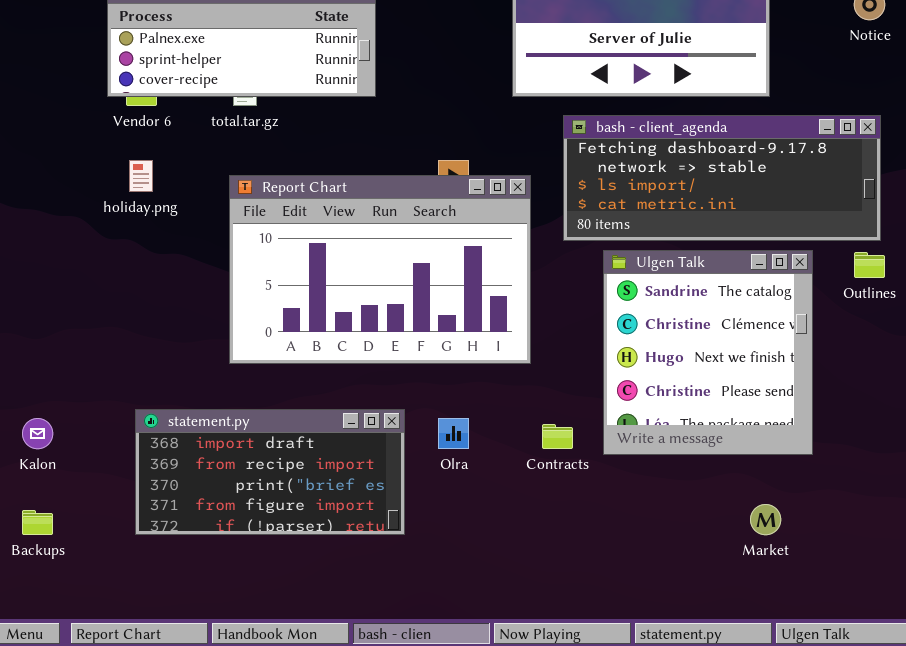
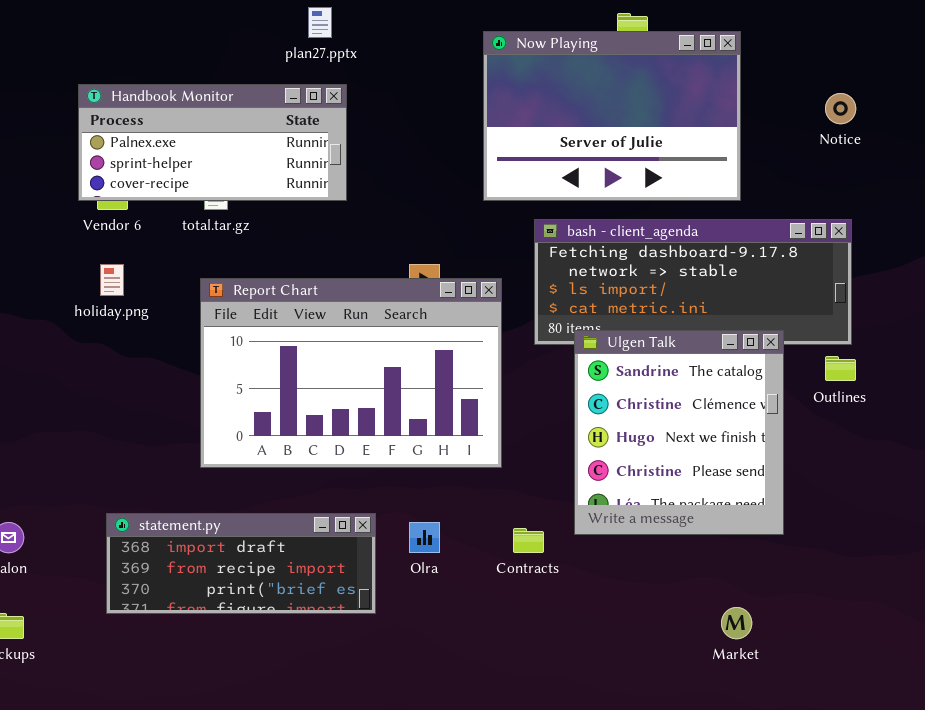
Ulgen Talk: [603,250,813,455] -> [574,330,784,535], moved
statement.py: [135,409,405,535] -> [106,513,376,614], resized

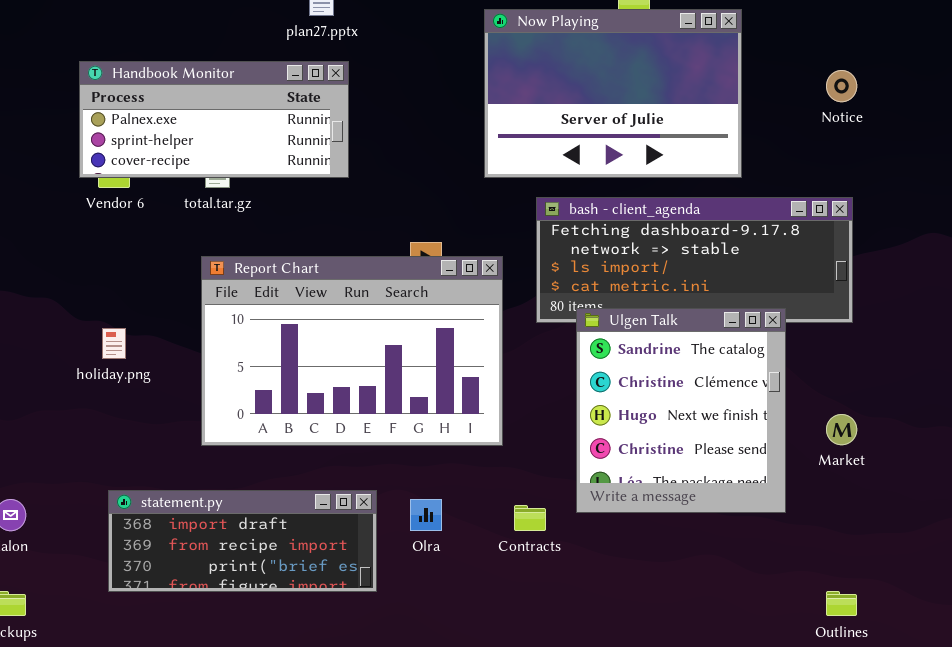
holiday.png: [100,264,124,296] -> [102,328,126,359], moved
Outlines: [825,356,856,381] -> [826,591,857,616], moved
Market: [721,607,752,639] -> [826,414,857,445], moved

